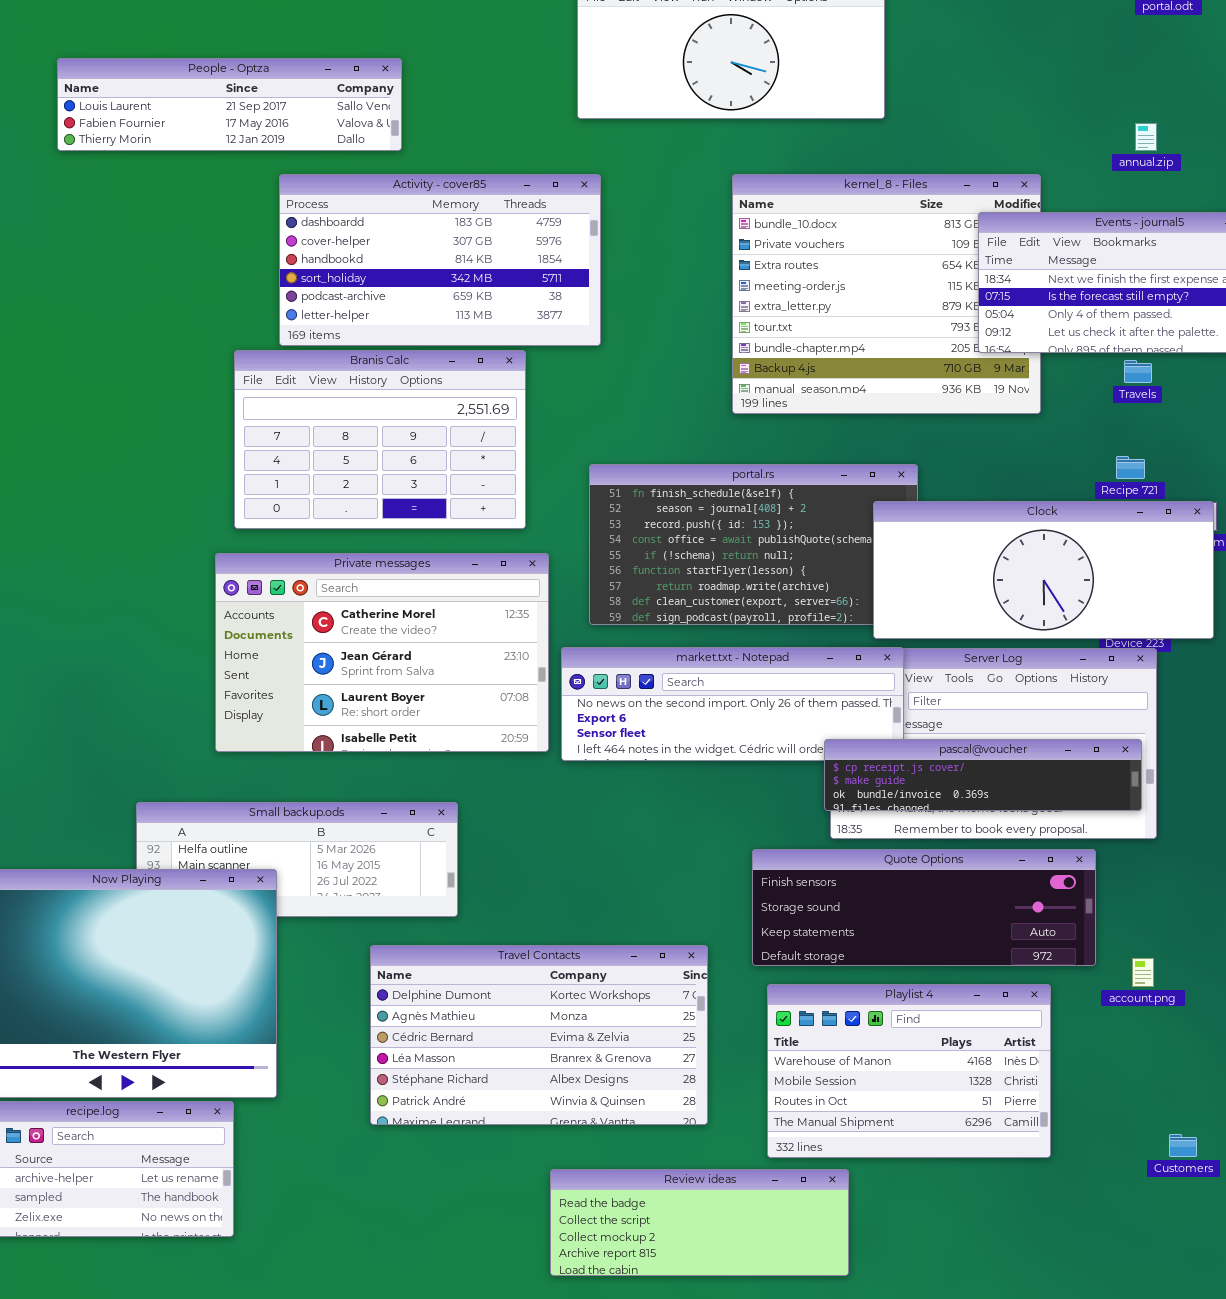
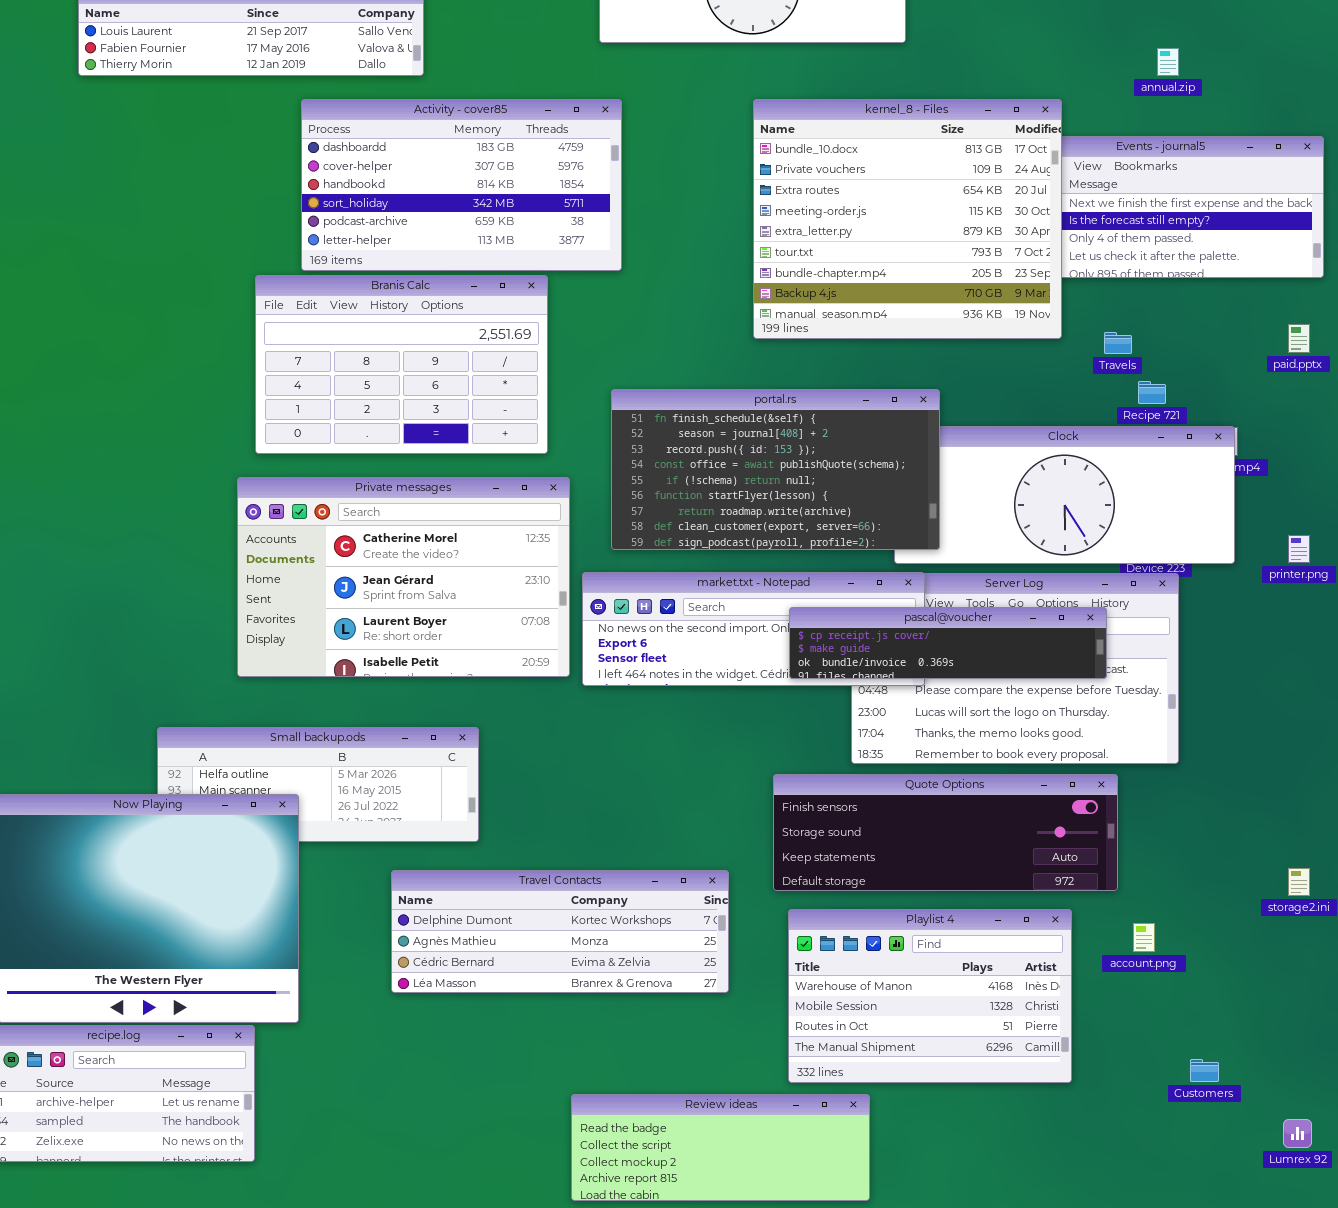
kernel_8 - Files: [732,174,1041,414] -> [753,99,1062,339], raised
Travels: [1124,360,1152,383] -> [1104,332,1132,354], moved
portal.rs: [589,464,918,625] -> [611,389,940,550], raised
pascal@voucher: [824,739,1142,811] -> [789,607,1107,679], moved
Travel Contacts: [370,945,708,1125] -> [391,870,729,993], resized
account.png: [1132,958,1154,987] -> [1133,923,1155,952], moved

